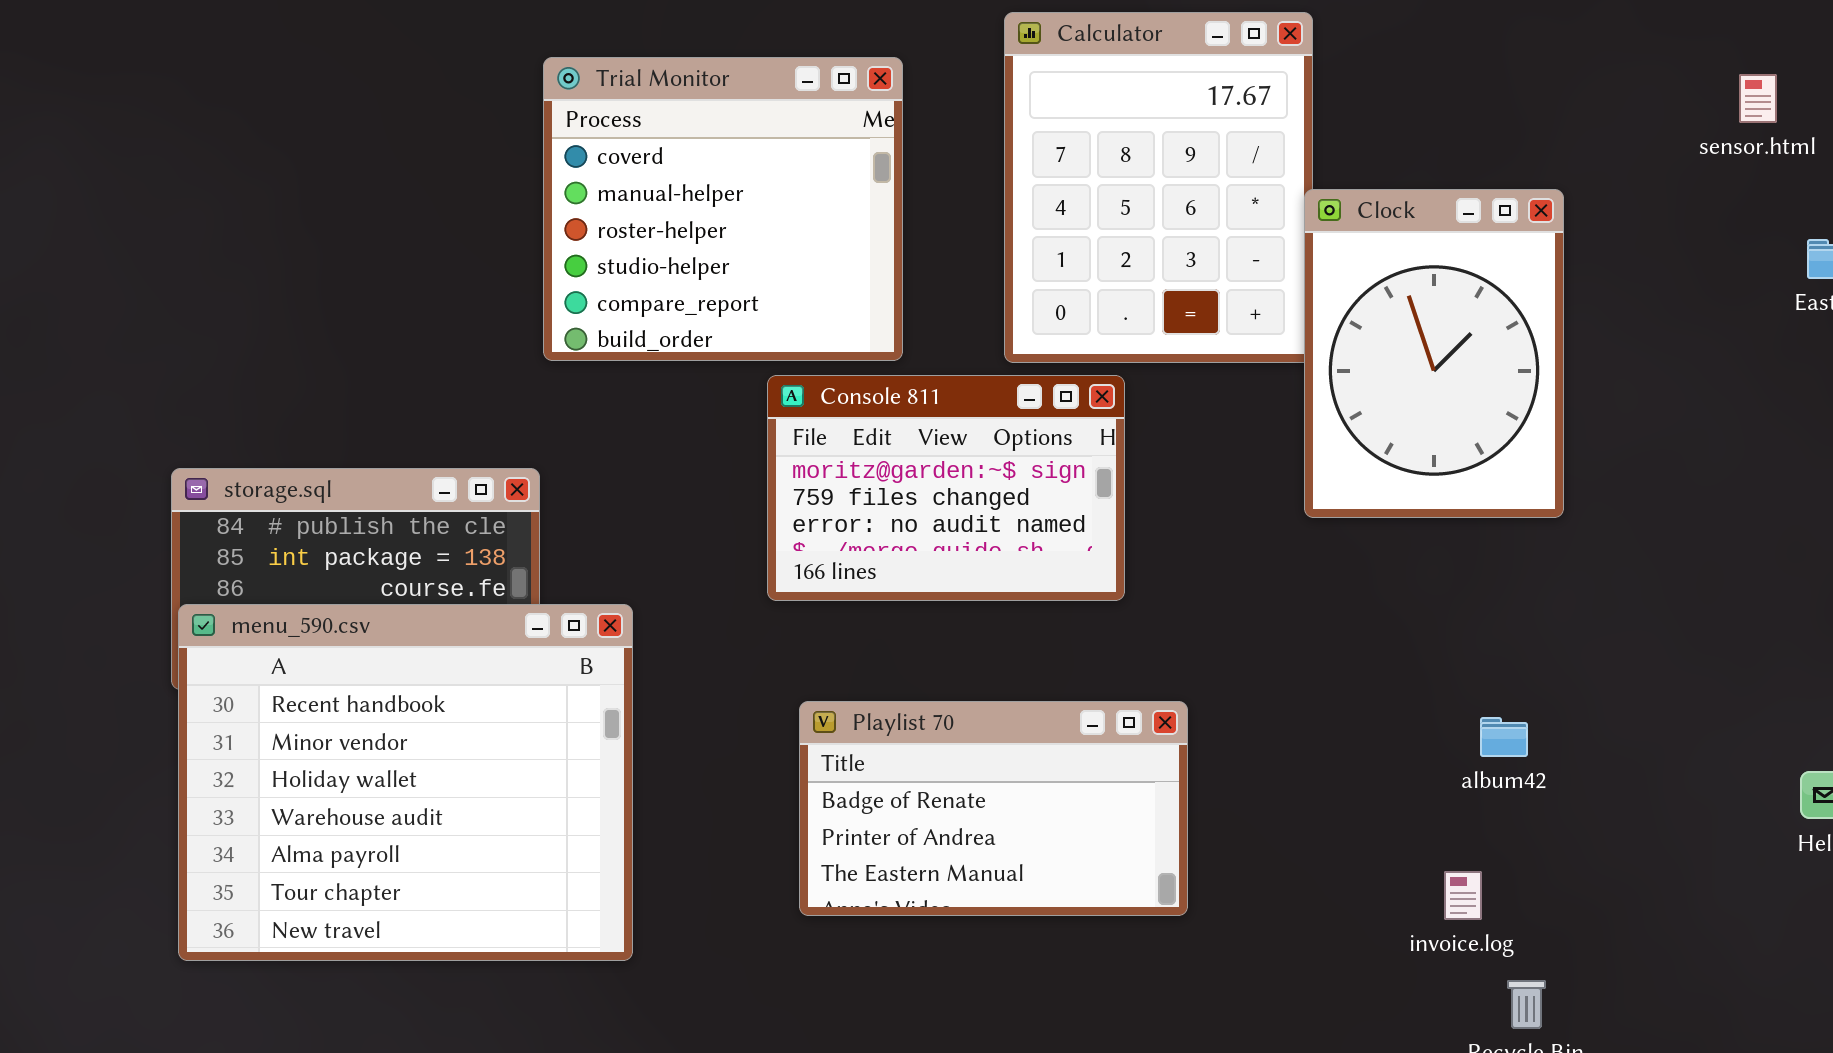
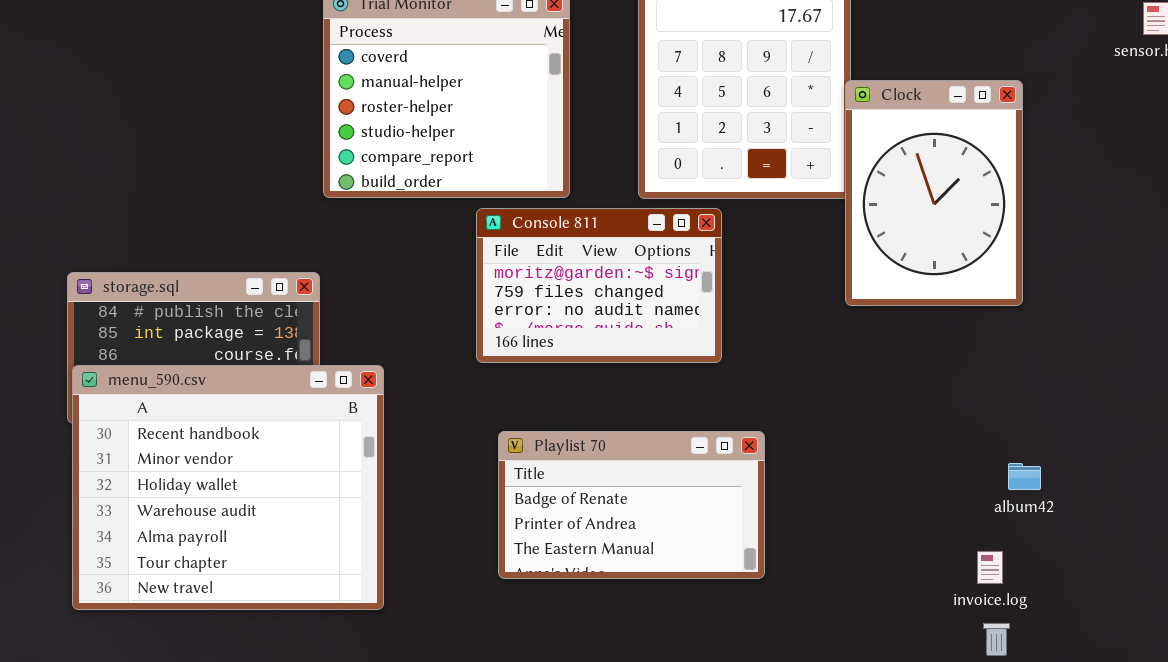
album42: [1480,717,1528,757] -> [1008,463,1041,490], moved
invoice.log: [1444,871,1482,920] -> [977,551,1003,584], moved

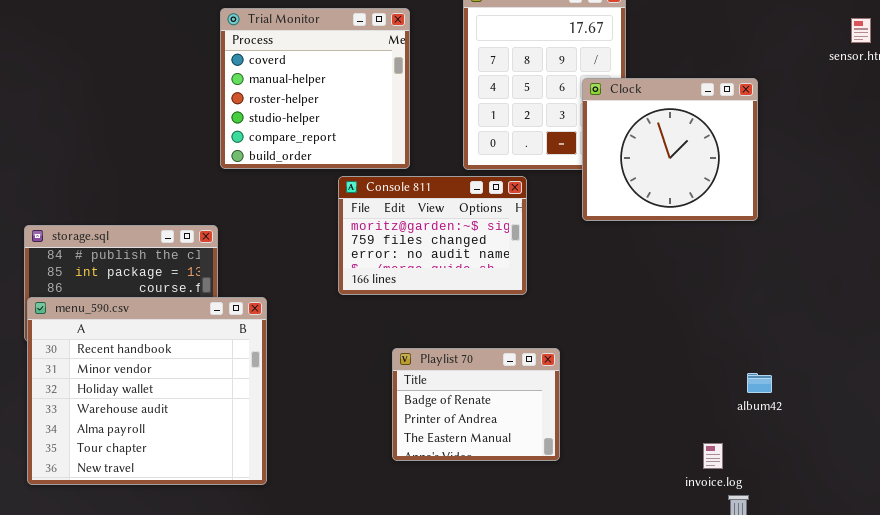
Clock: [845,80,1023,306] -> [582,78,758,221], resized
Playlist 70: [498,431,765,579] -> [392,348,560,461], resized
invoice.log: [977,551,1003,584] -> [703,443,723,469], moved

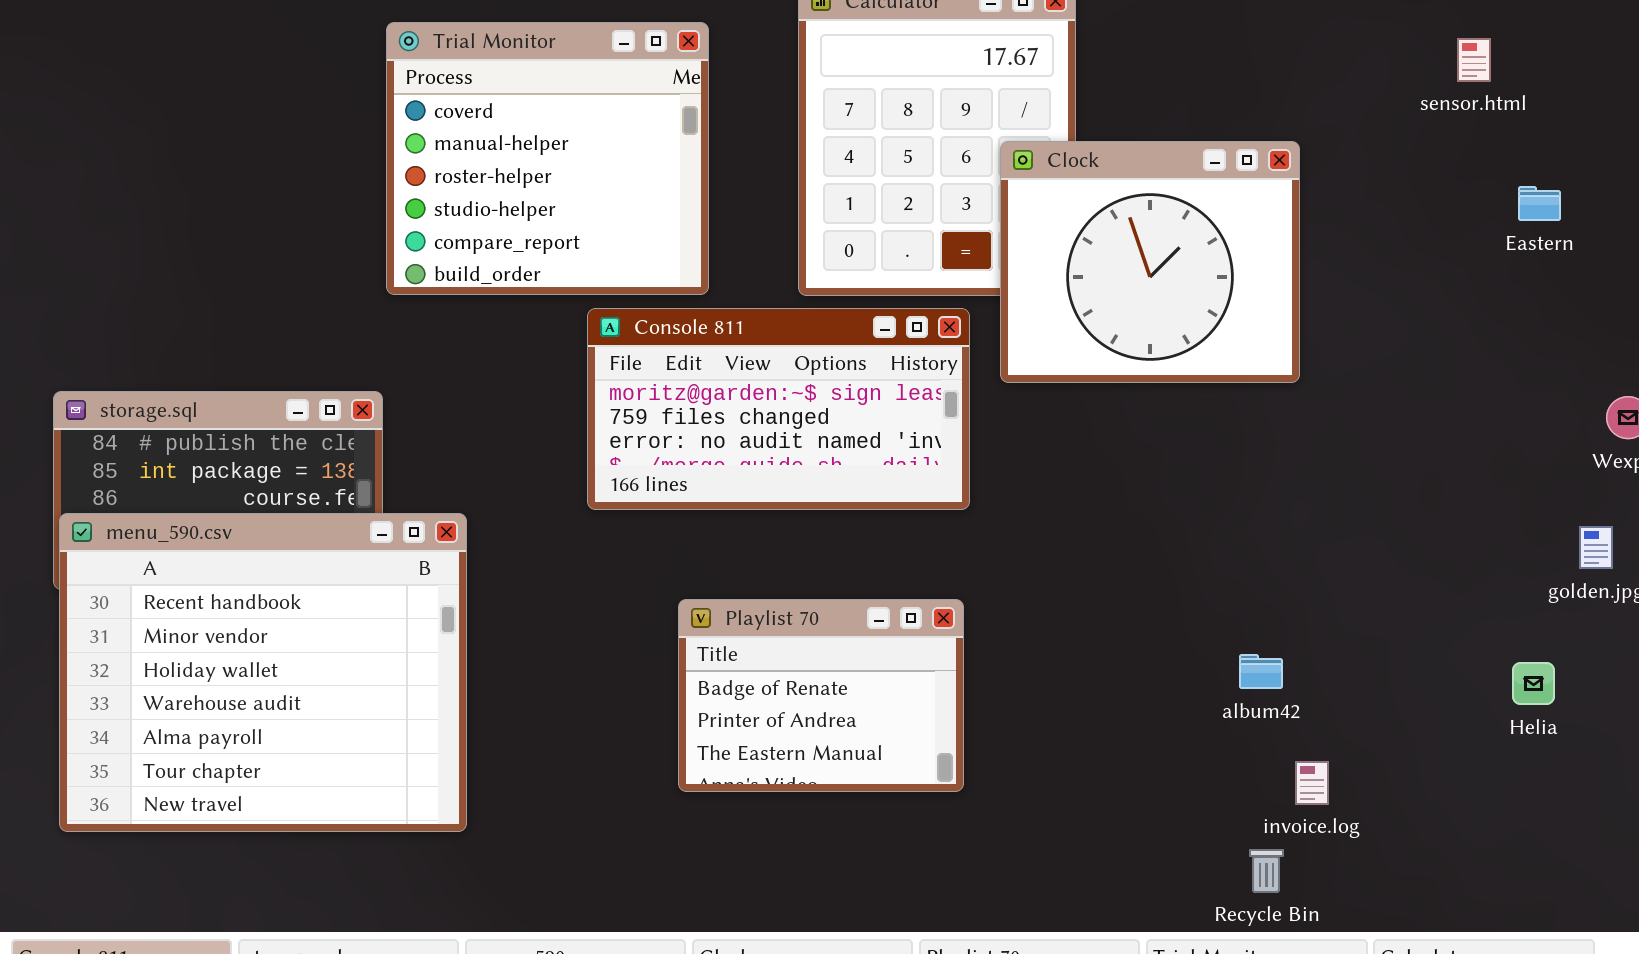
Console 811: [338,176,527,295] -> [587,308,970,510], resized
album42: [747,373,772,393] -> [1239,654,1283,689], moved
invoice.log: [703,443,723,469] -> [1295,761,1329,805], moved

